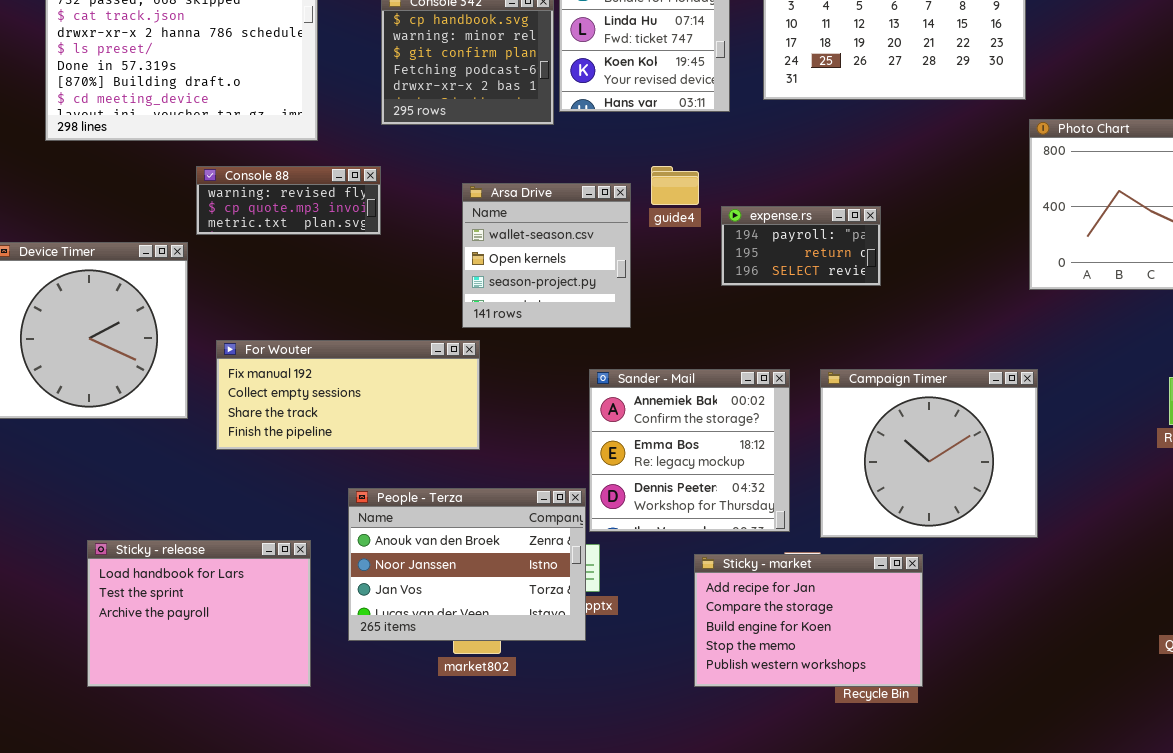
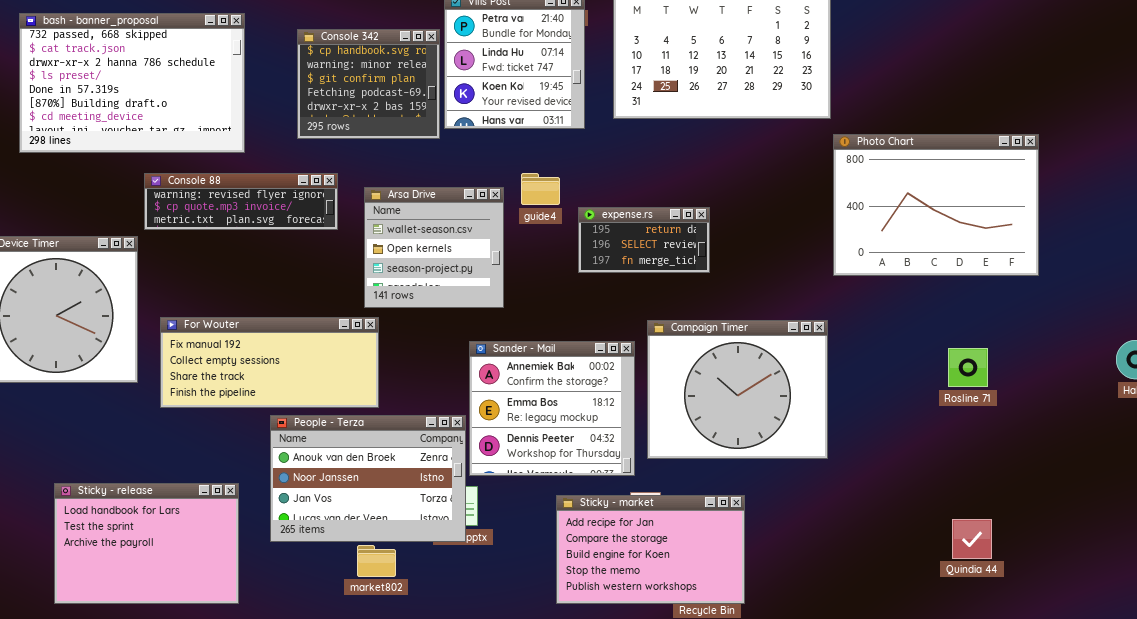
Console 88: [196,166,381,235] -> [144,173,338,230], resized
expense.rs: [721,206,881,286] -> [578,207,710,273], scrolled down 1 row
Campaign Timer: [820,369,1038,538] -> [647,320,828,459], moved
People - Terza: [348,488,586,641] -> [270,415,466,542], moved

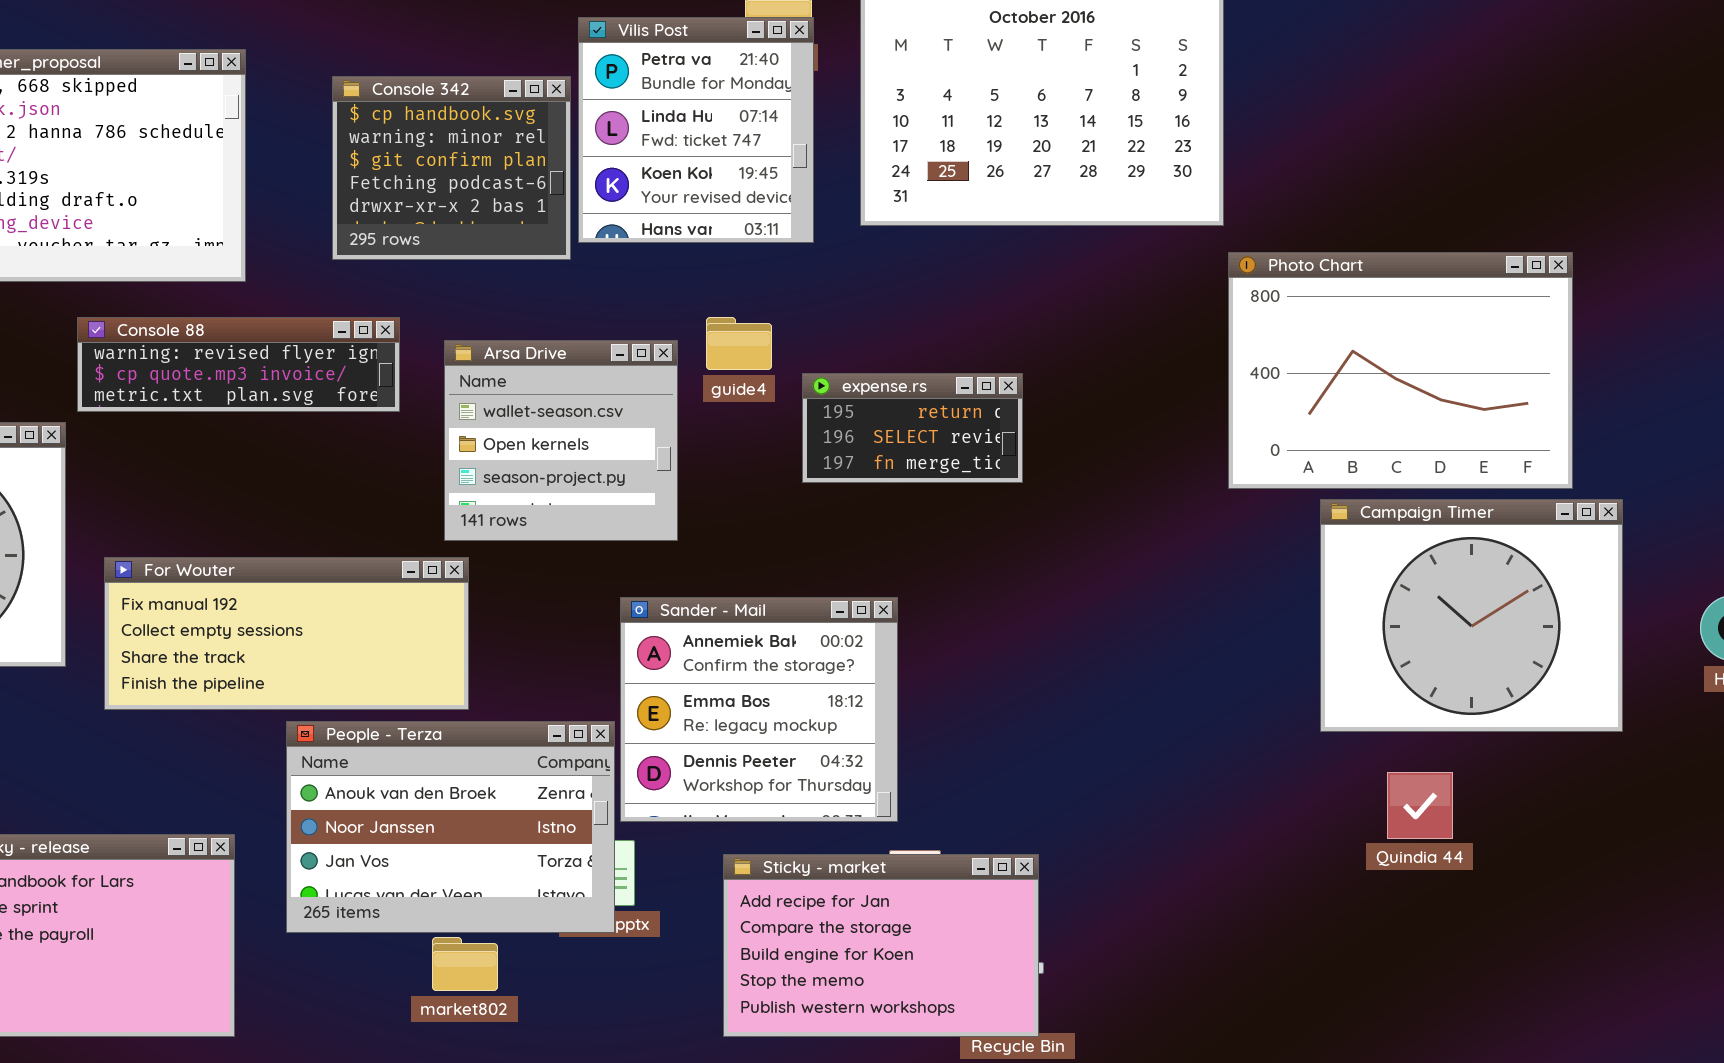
Campaign Timer: [647,320,828,459] -> [1320,499,1623,732], moved
Sticky - market: [556,495,745,604] -> [723,854,1039,1037], moved
Quindia 44: [952,519,992,559] -> [1387,772,1453,839], moved

